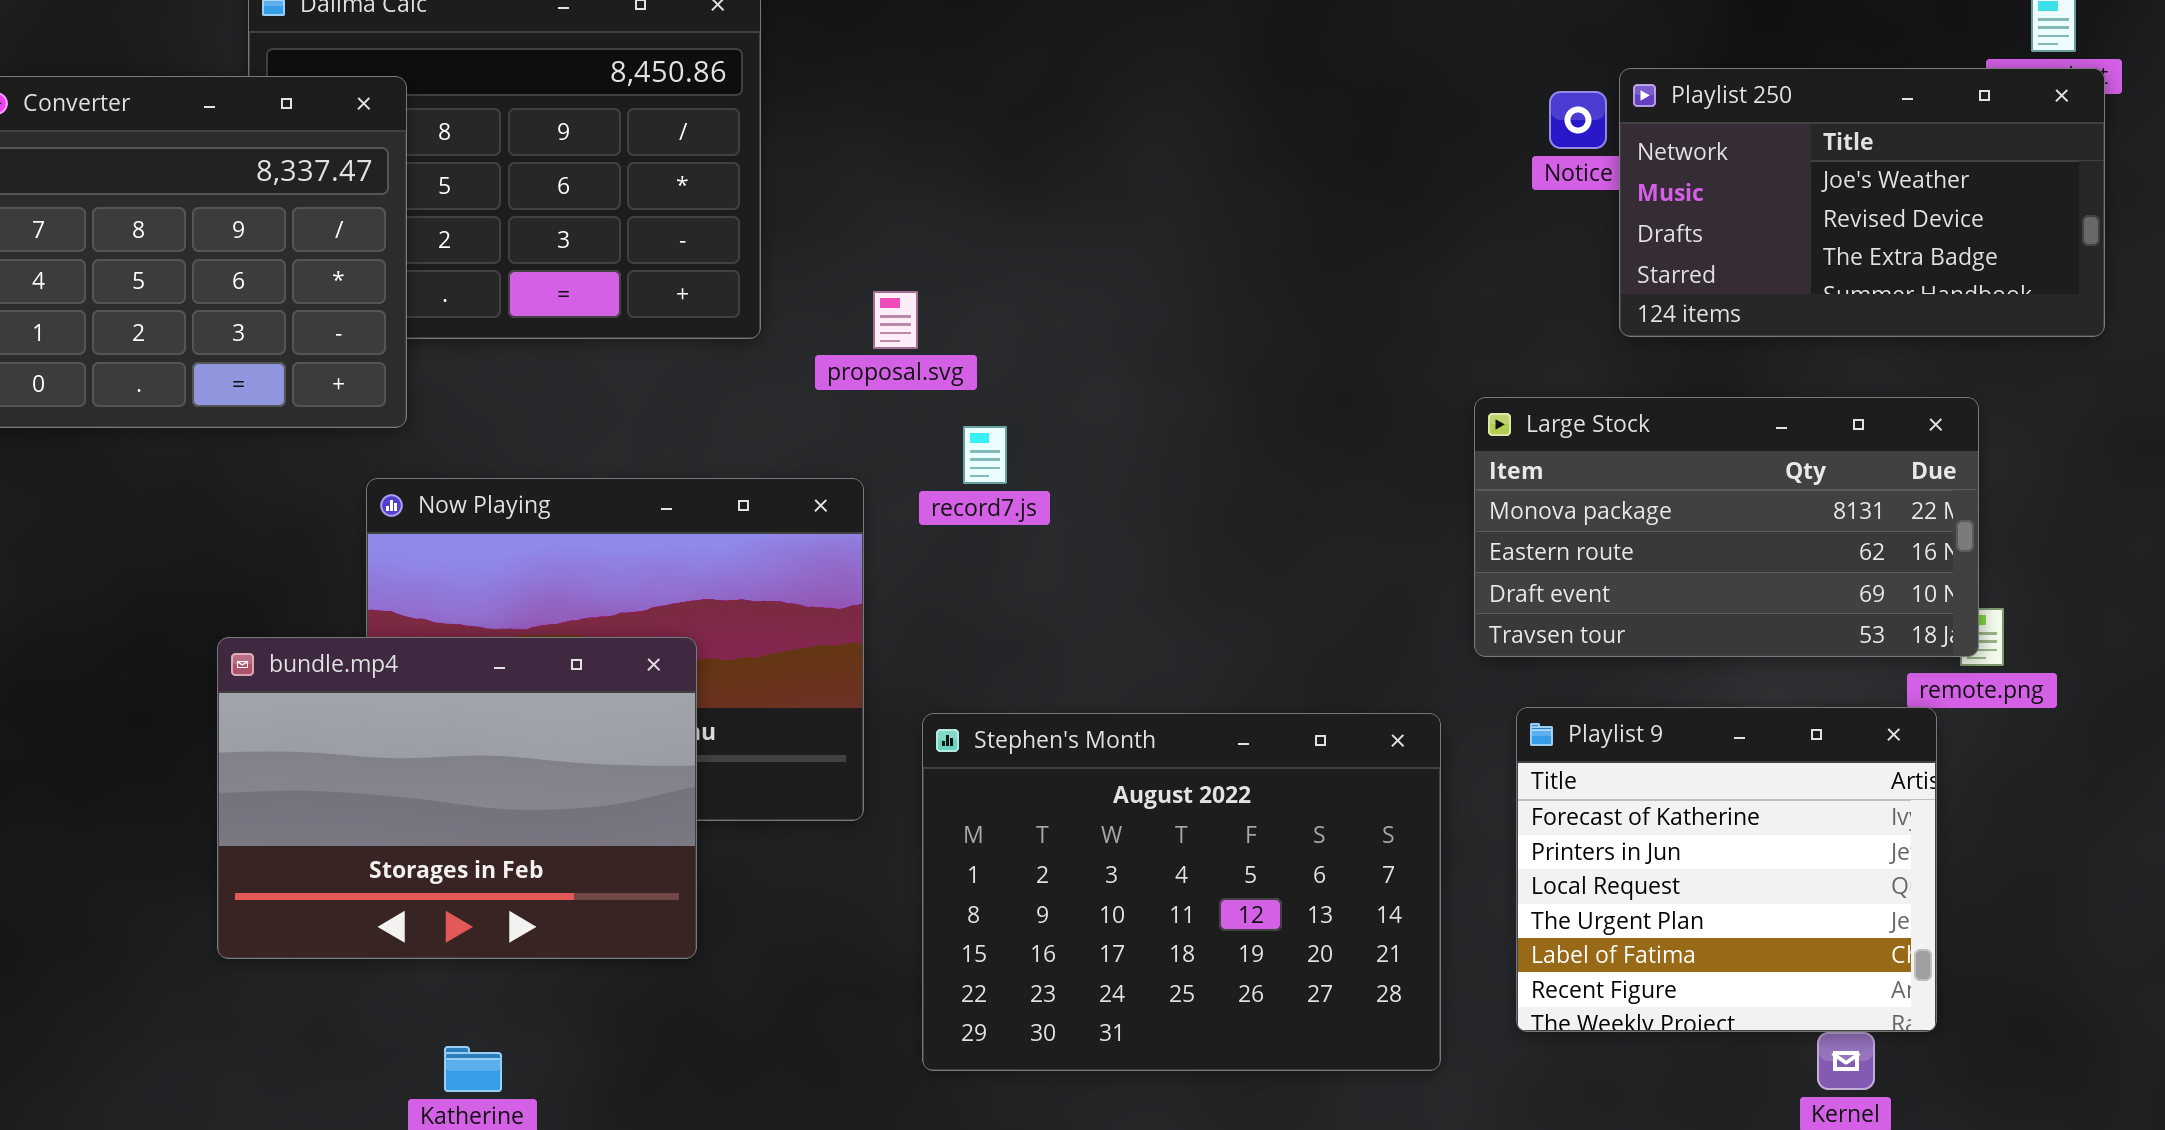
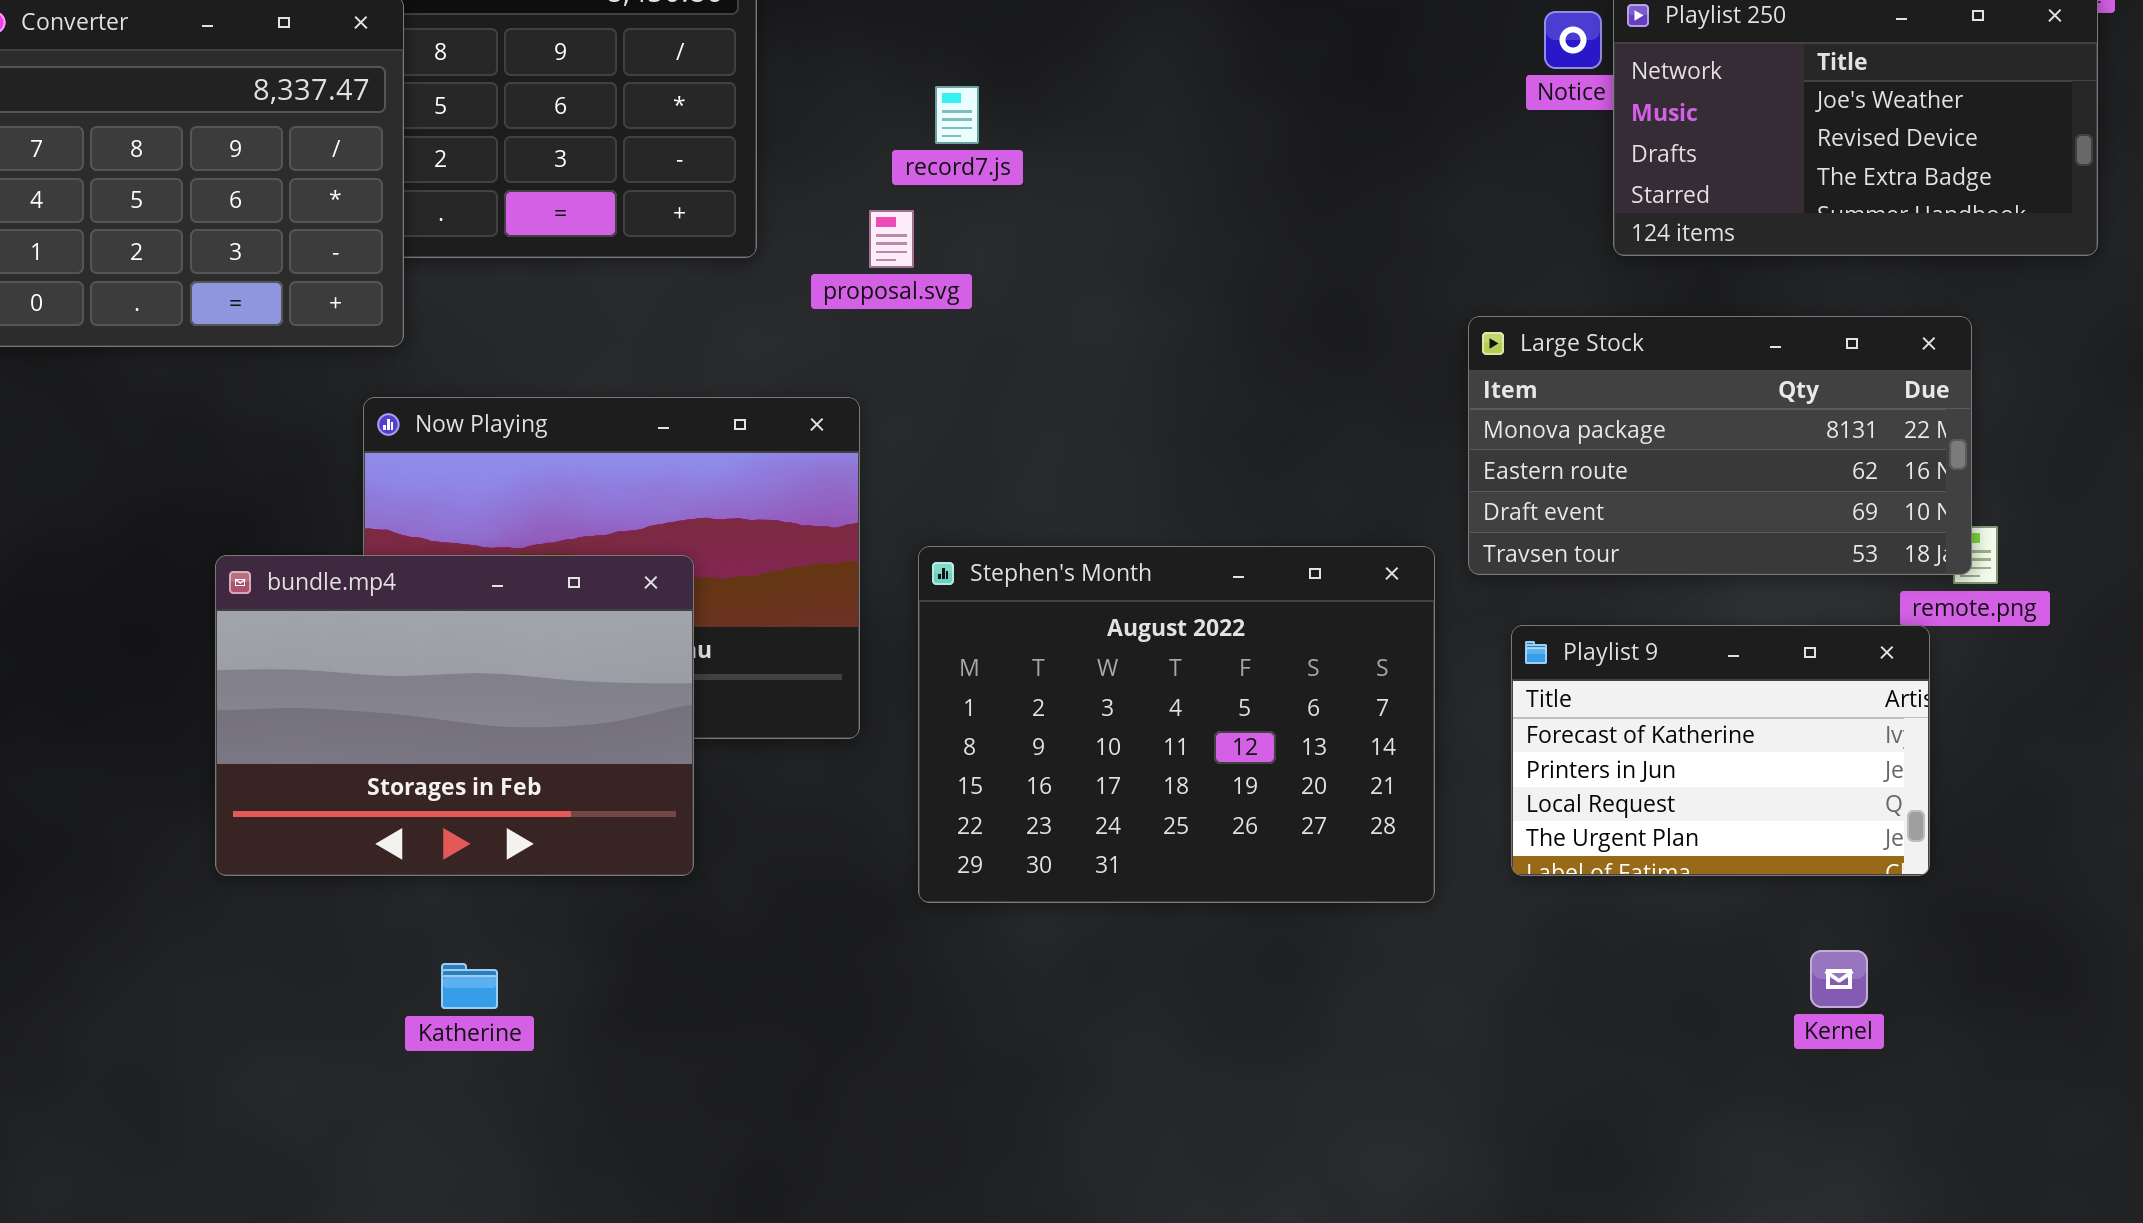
record7.js: [963,426,1007,484] -> [935,86,979,144], moved
Playlist 9: [1516,707,1937,1032] -> [1511,625,1930,876], resized
Stephen's Month: [922,713,1441,1071] -> [918,546,1435,903], moved

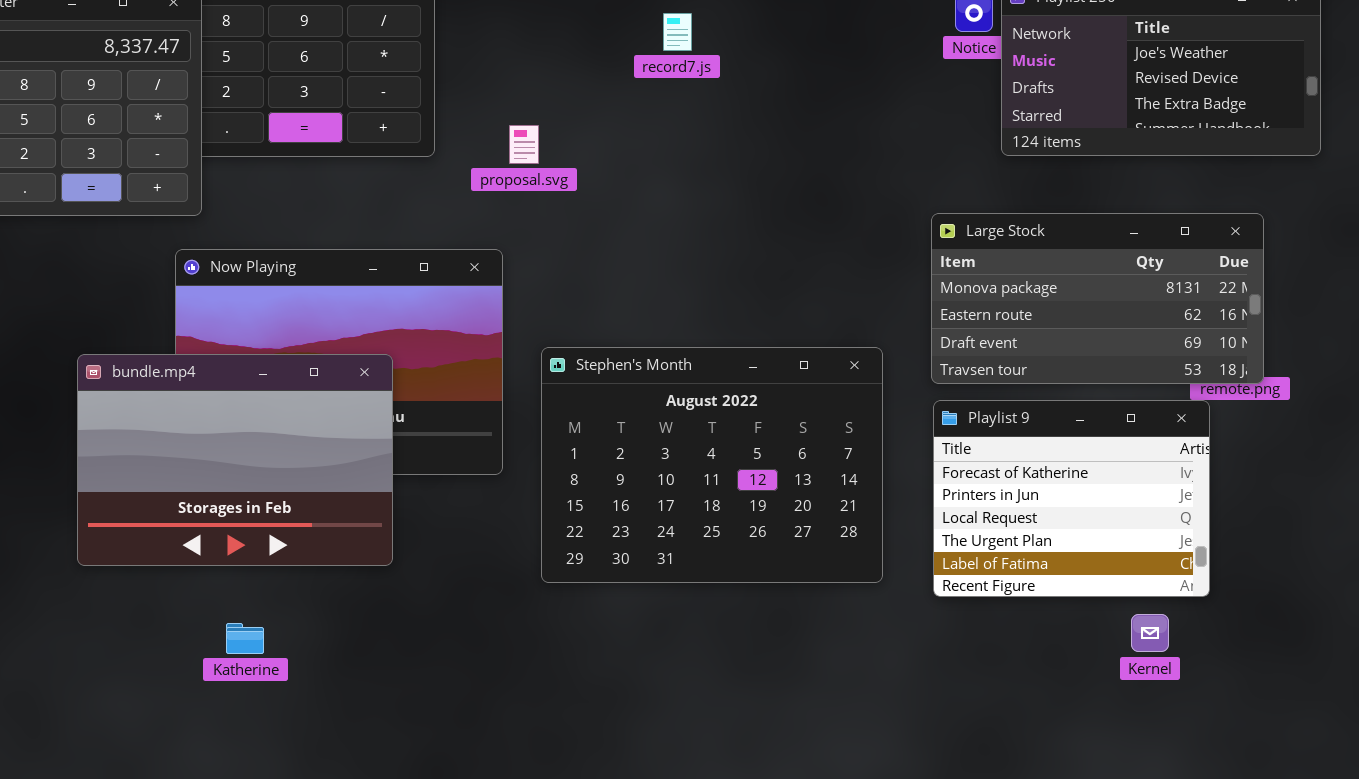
record7.js: [935,86,979,144] -> [663,13,692,51], moved
Large Stock: [1468,316,1972,575] -> [931,213,1264,384], moved
Playlist 9: [1511,625,1930,876] -> [933,400,1210,597], resized

